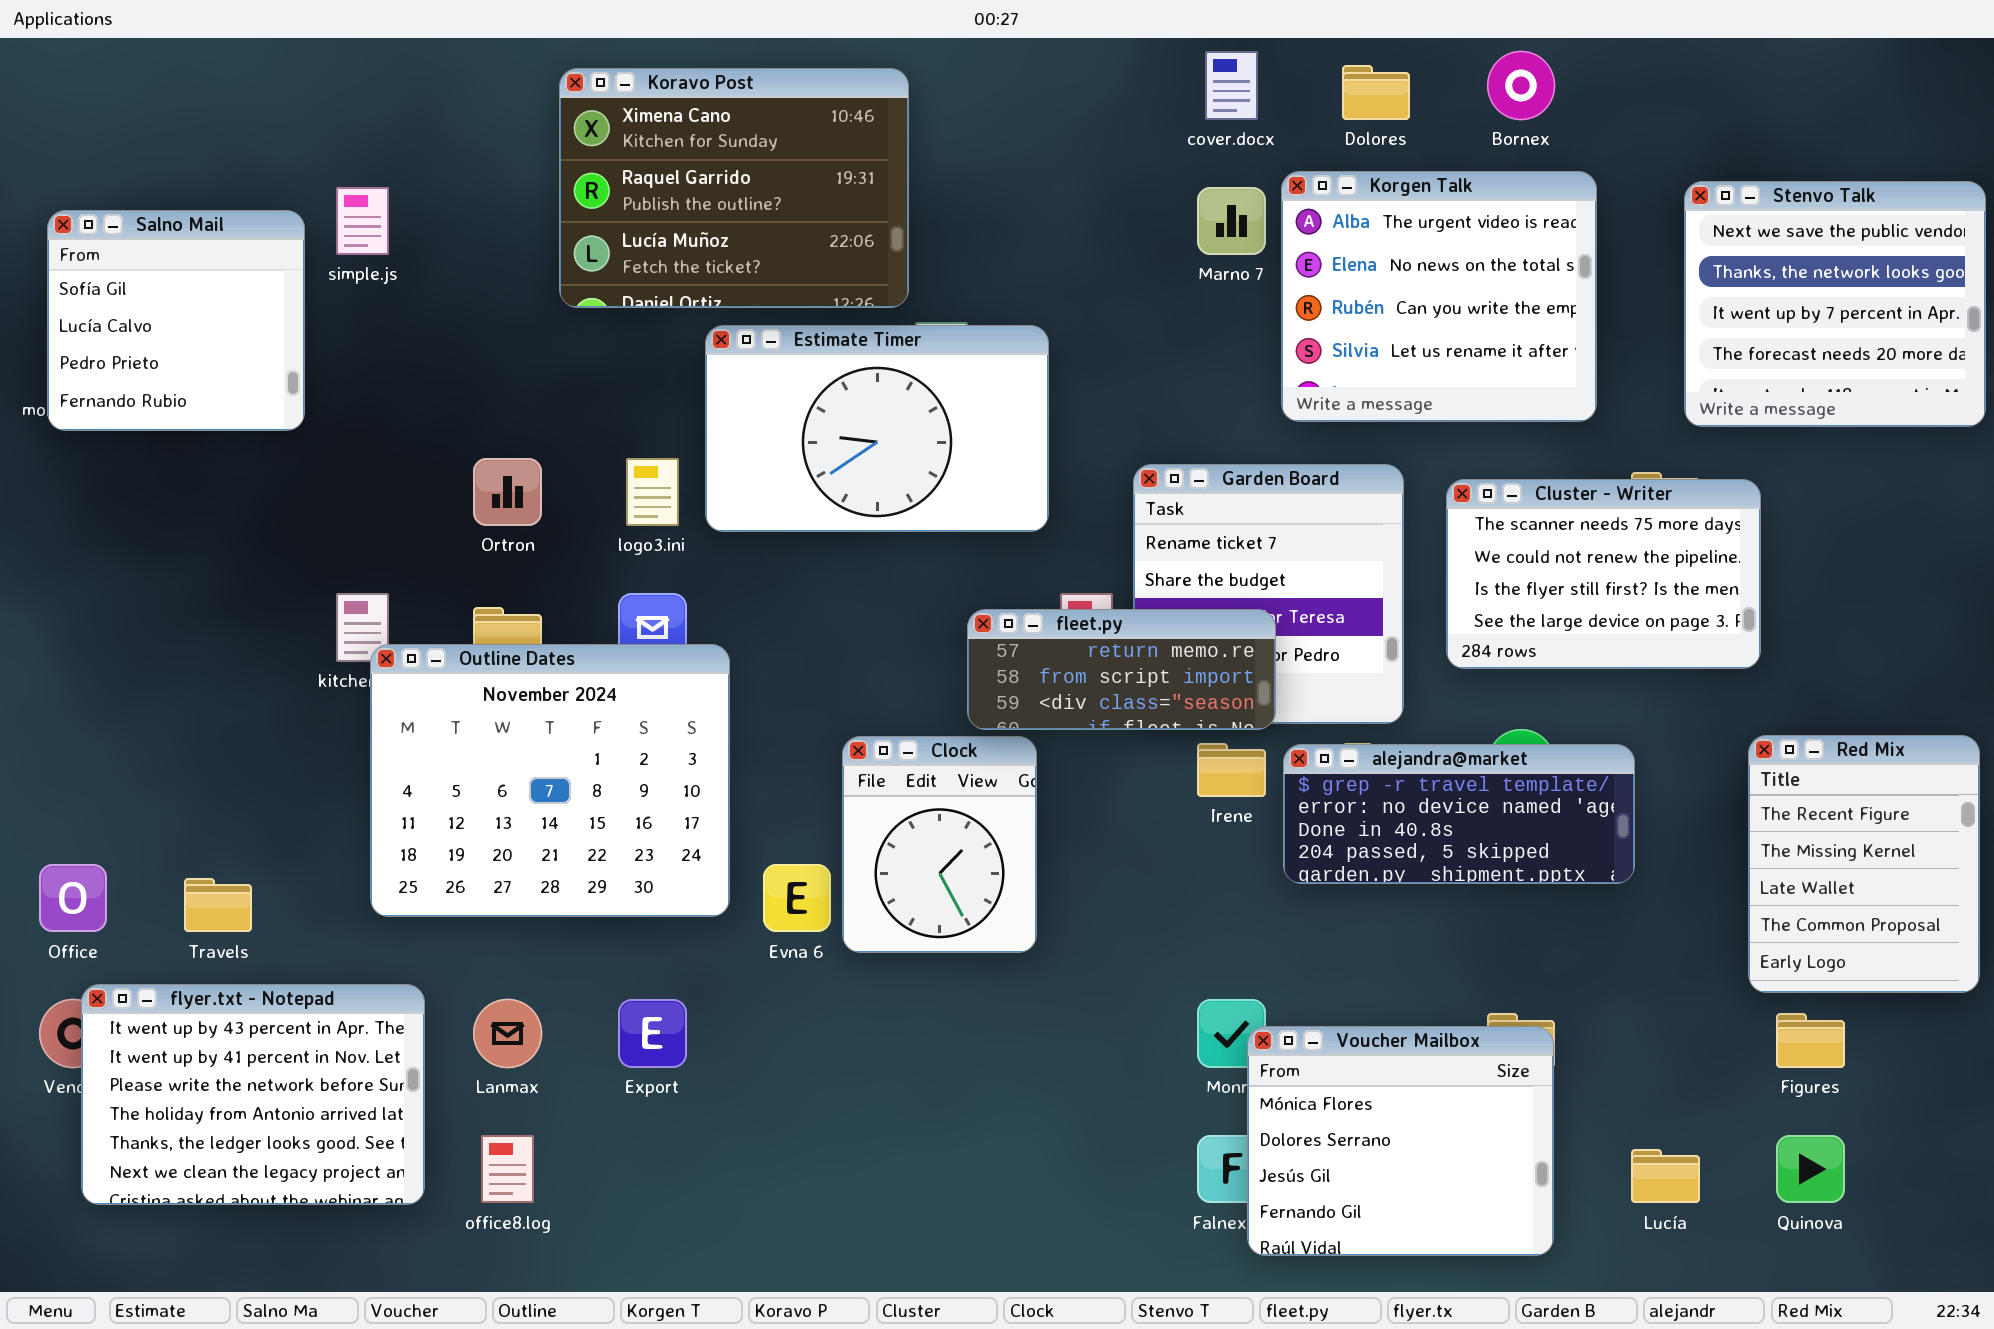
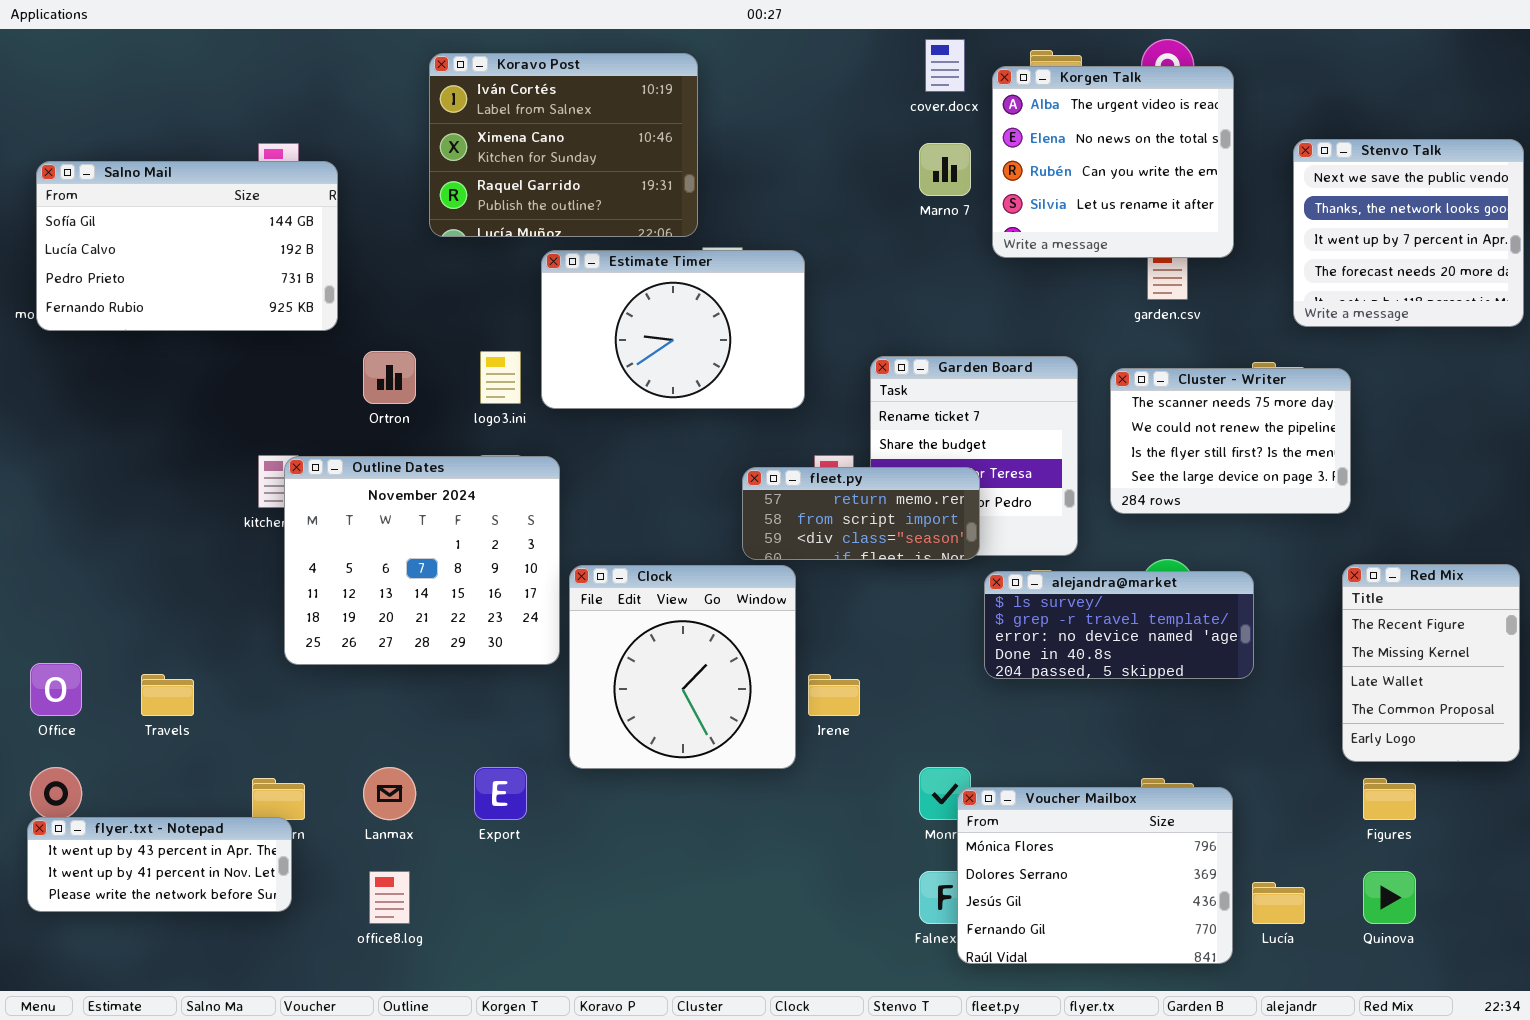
Koravo Post: [559,68,909,308] -> [429,53,698,237], scrolled up 1 row
Korgen Talk: [1281,171,1597,422] -> [992,66,1234,258], moved
Salno Mail: [47,210,305,431] -> [36,161,338,331], resized
Outline Dates: [370,644,730,917] -> [284,456,560,665], moved
Clock: [842,736,1037,953] -> [569,565,796,769], resized
Irene: [1197,743,1266,797] -> [808,674,860,716], moved
alejandra@market: [1283,744,1635,884] -> [984,571,1254,679], scrolled up 1 row
flyer.txt - Notepad: [81,984,425,1205] -> [27,817,292,912], moved, resized
Voucher Mailbox: [1247,1026,1554,1256] -> [957,787,1233,964], resized

